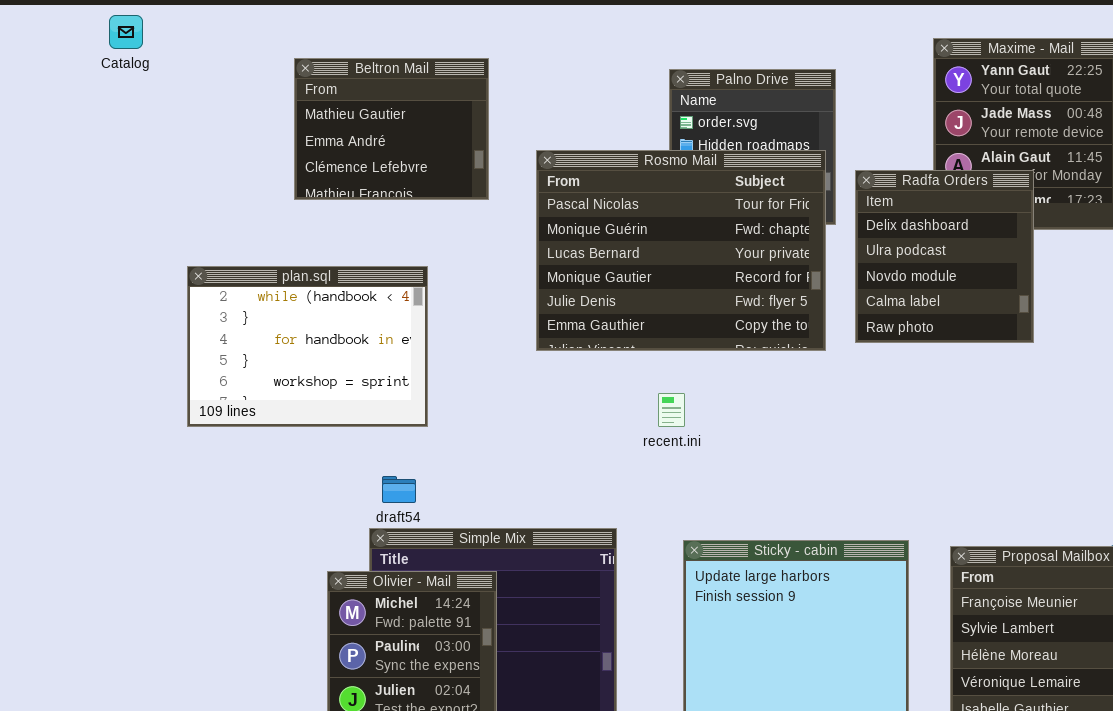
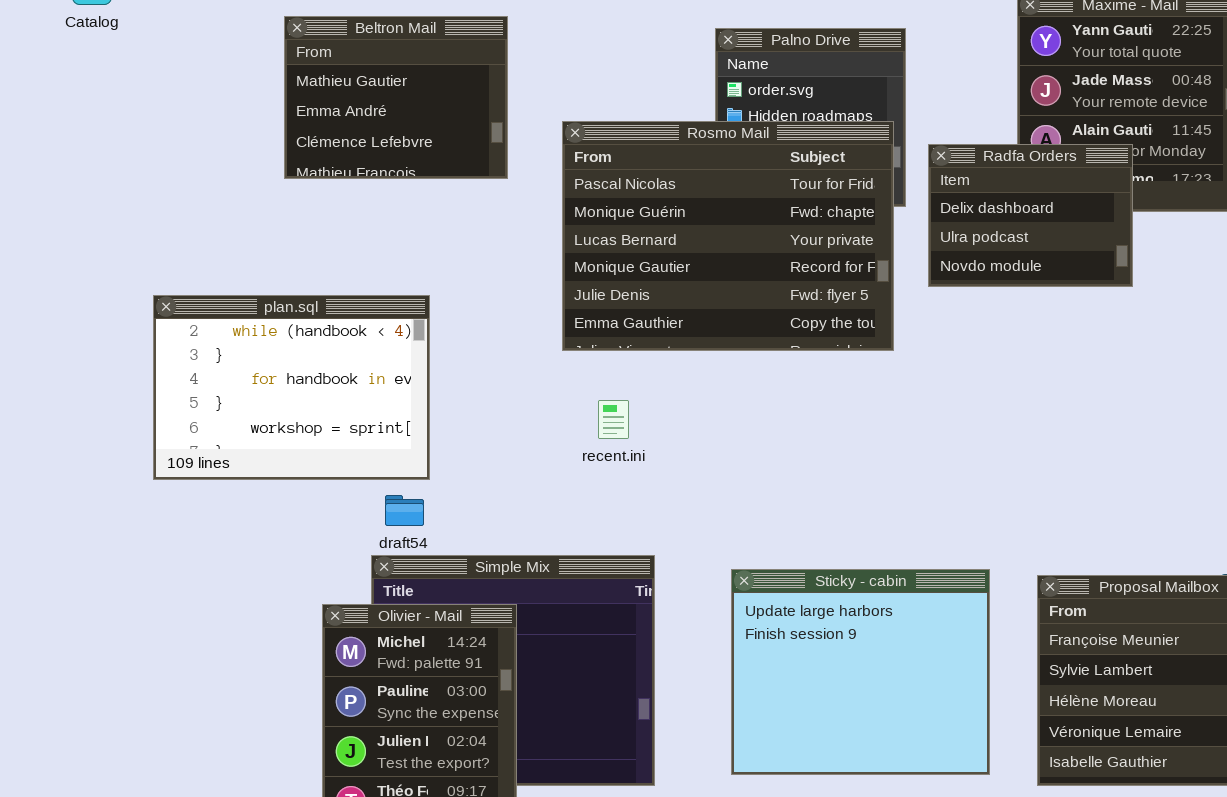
Radfa Orders: [855,170,1034,343] -> [928,144,1133,287], resized
plan.sql: [187,266,428,427] -> [153,295,430,480], moved
recent.ini: [658,393,685,427] -> [598,400,629,439], moved

